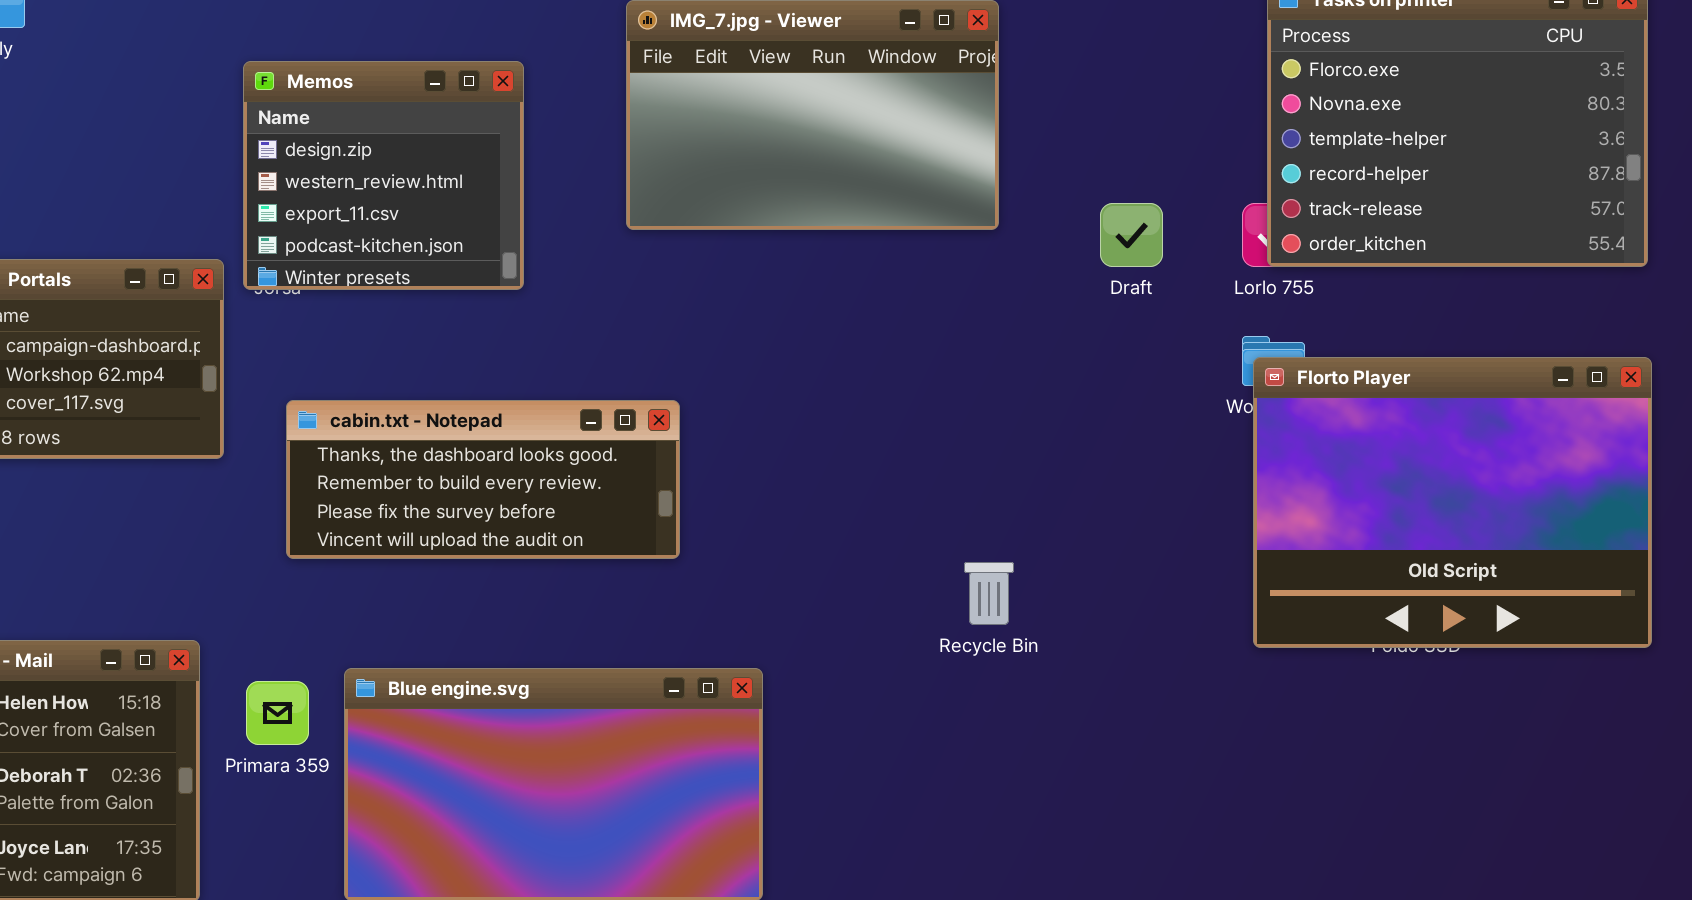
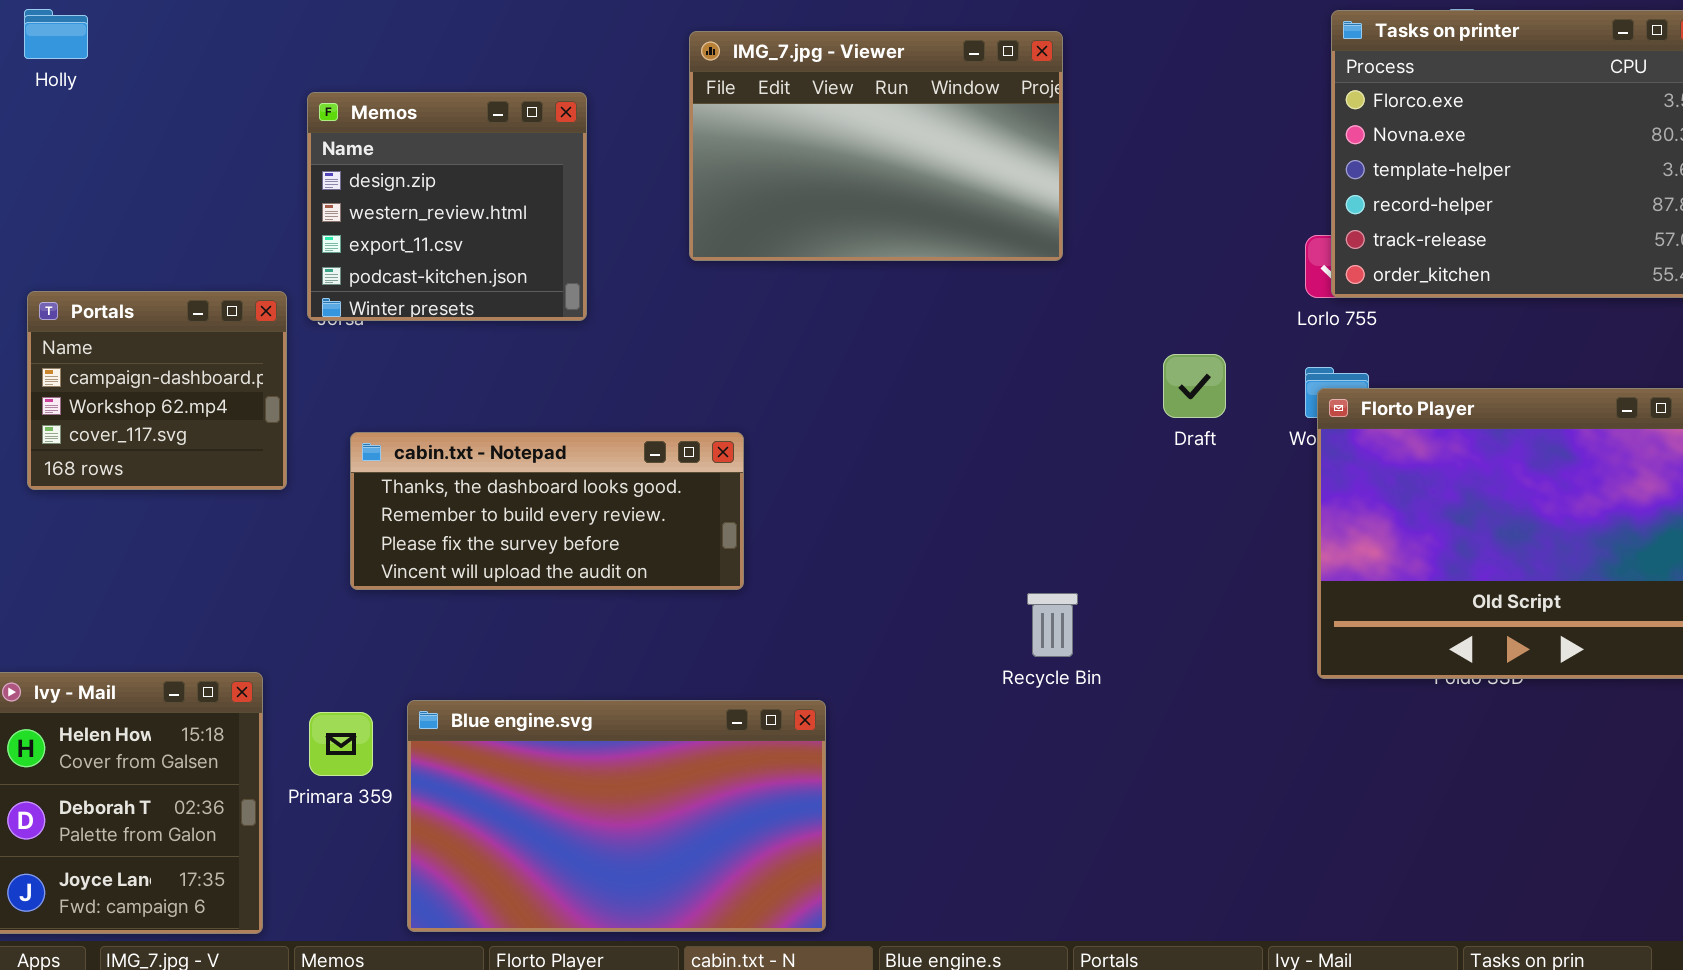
Draft: [1100,203,1163,267] -> [1163,354,1226,418], moved

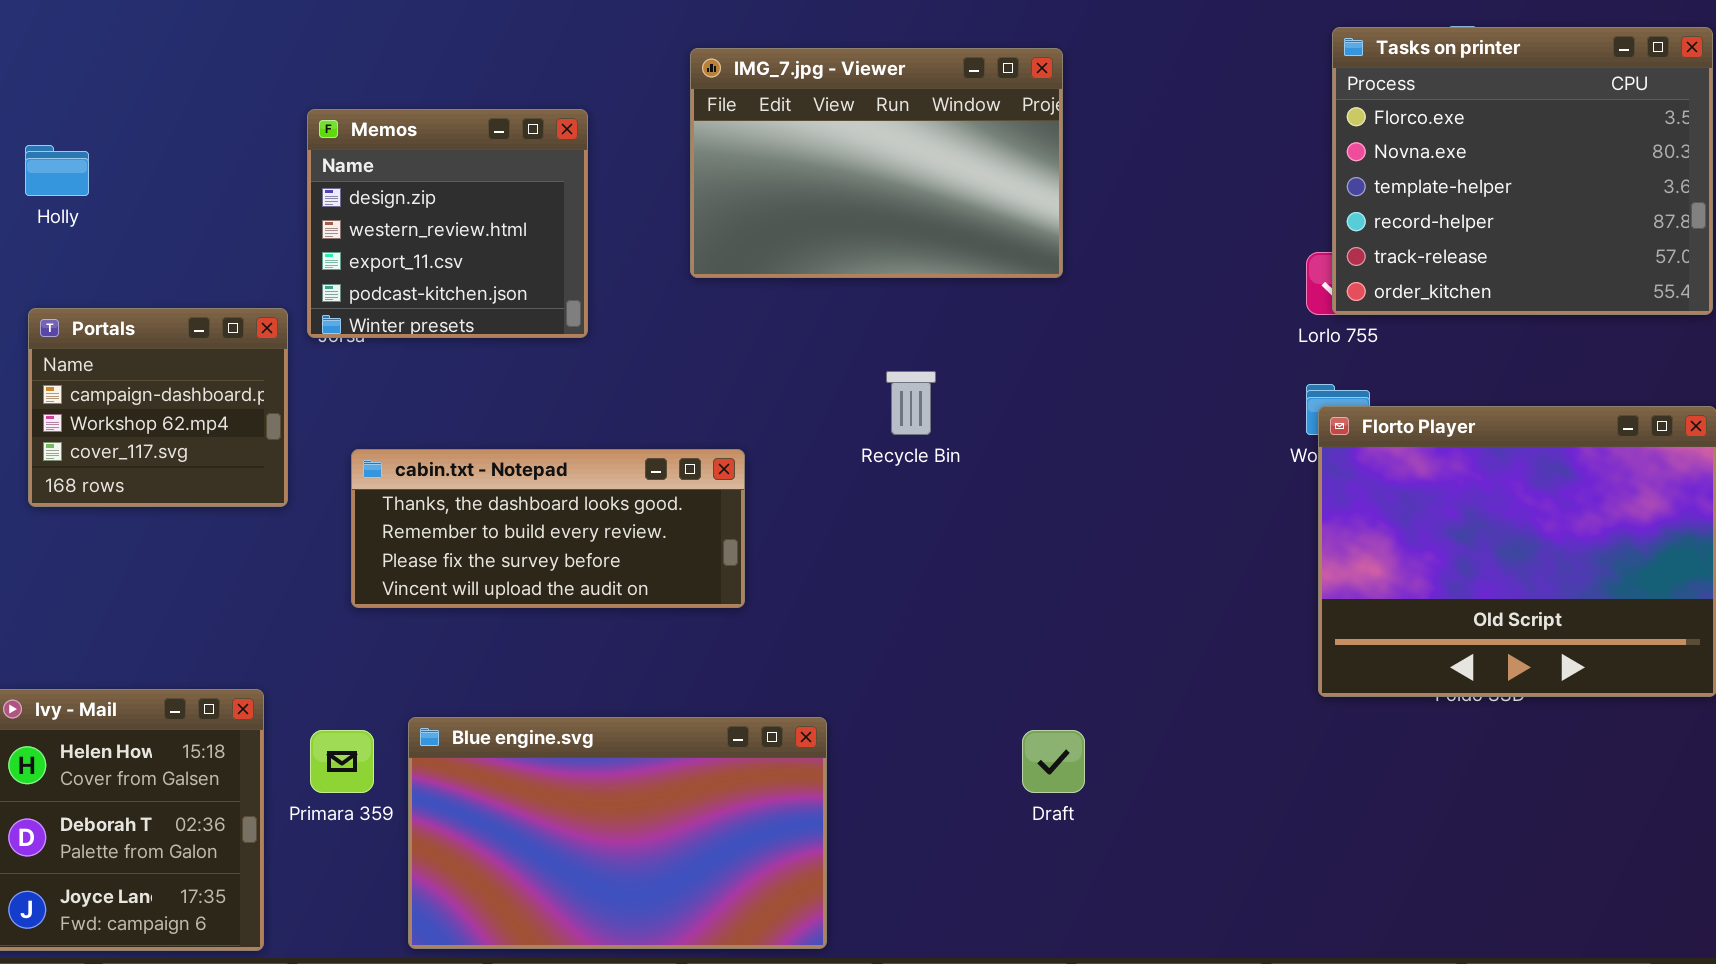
Holly: [24,9,88,59] -> [25,145,89,196], moved
Draft: [1163,354,1226,418] -> [1022,730,1085,793], moved
Recycle Bin: [1027,593,1078,657] -> [886,371,936,435], moved

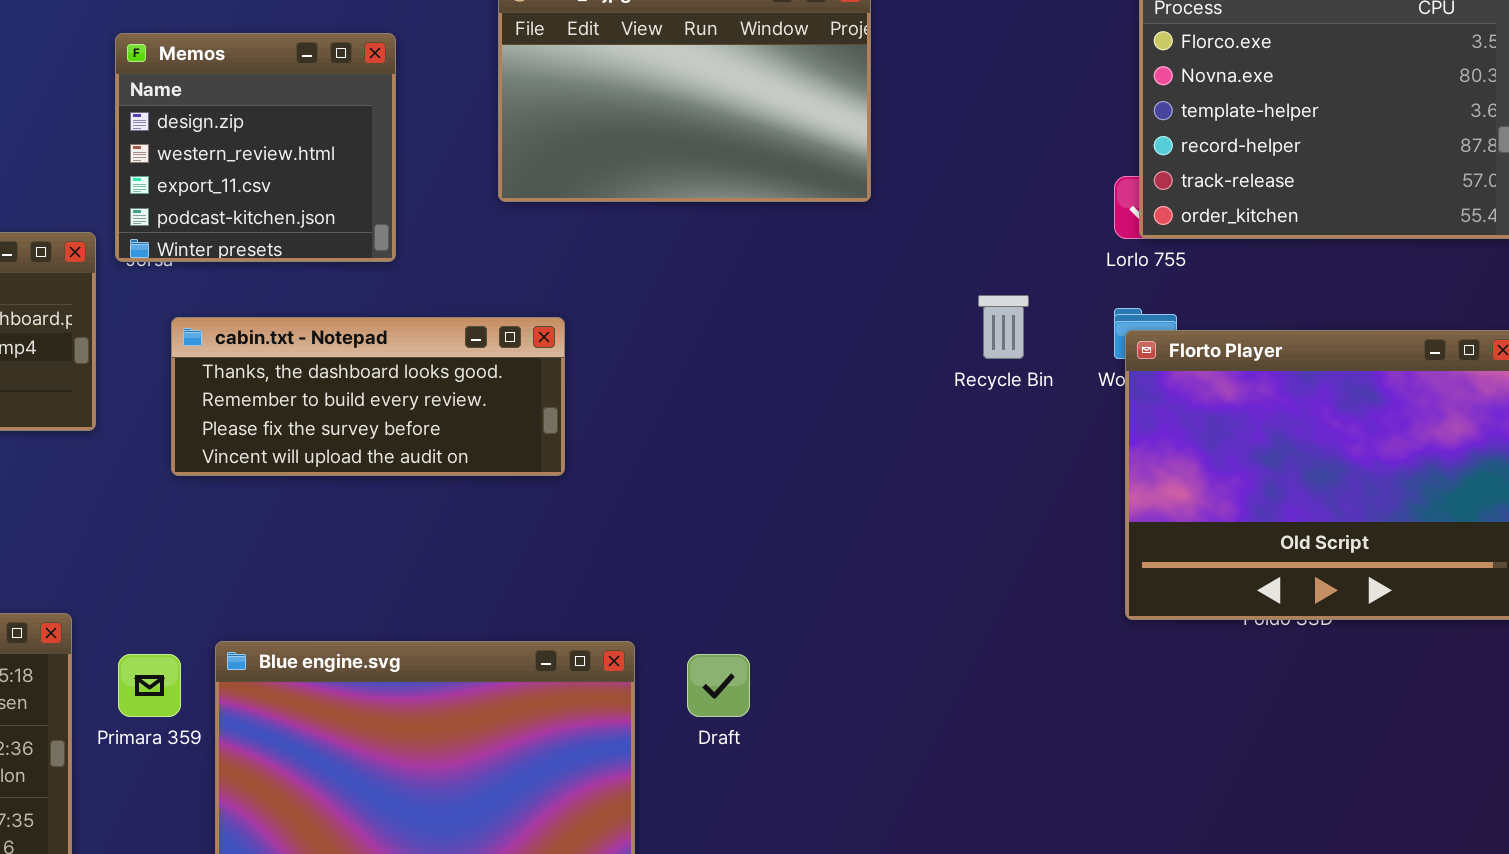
Recycle Bin: [886,371,936,435] -> [978,295,1029,359], moved
cabin.txt - Notepad: [351,449,745,608] -> [171,317,565,476], moved
Draft: [1022,730,1085,793] -> [687,654,750,717], moved

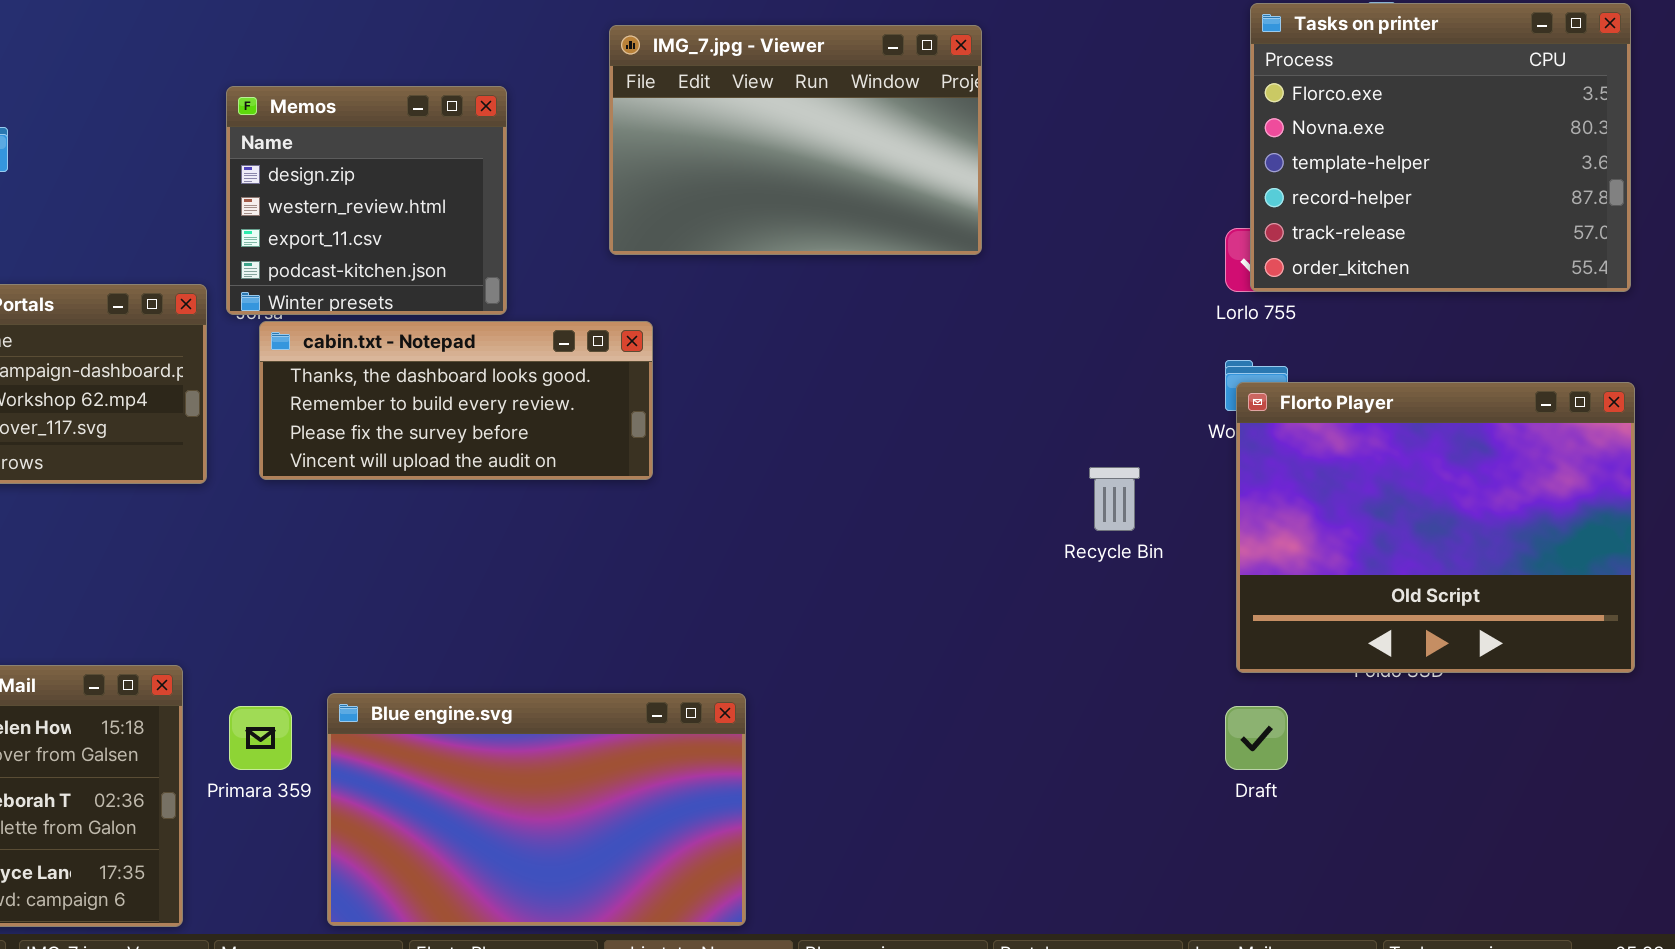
Recycle Bin: [978,295,1029,359] -> [1089,467,1140,531], moved
cabin.txt - Notepad: [171,317,565,476] -> [259,321,653,480], moved
Draft: [687,654,750,717] -> [1225,706,1288,770], moved

